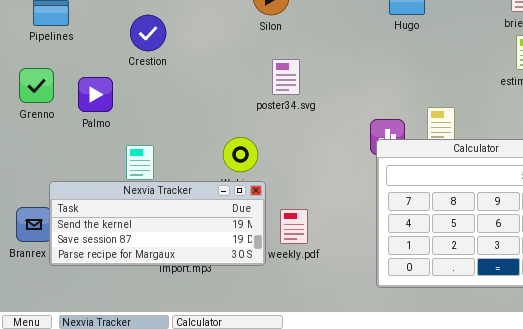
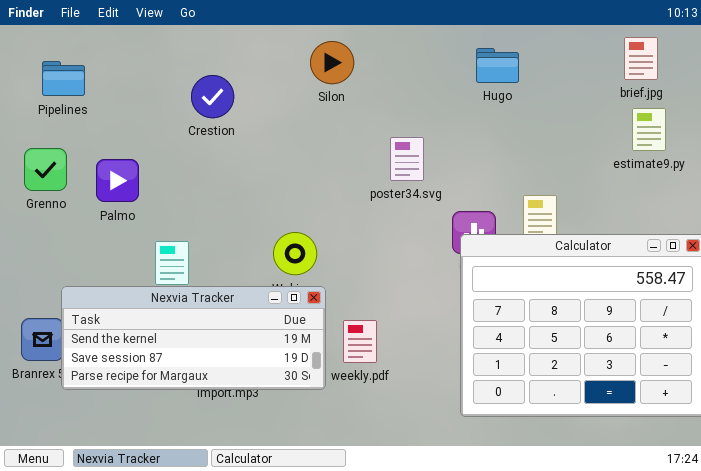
Crestion: [130,15,166,51] -> [191,75,234,118], moved
poster34.svg: [272,59,300,95] -> [390,137,424,181], moved

